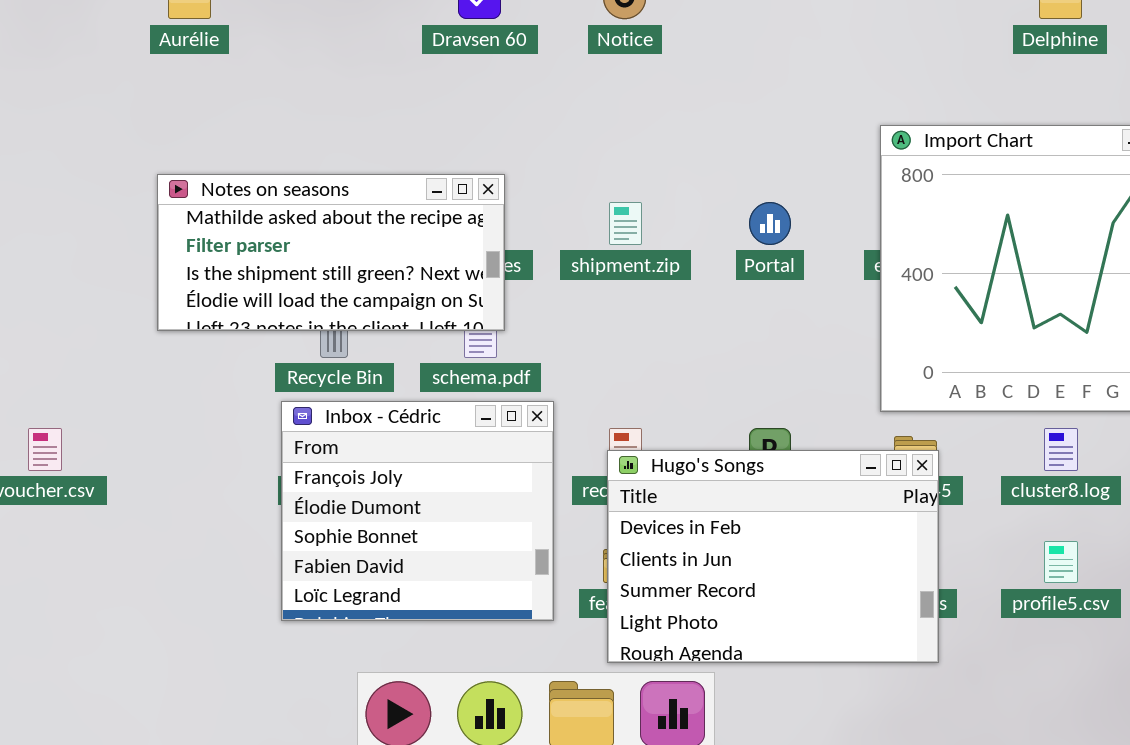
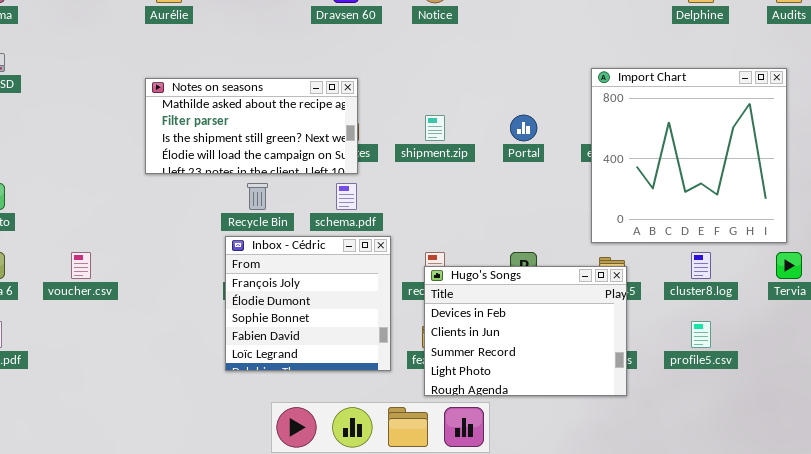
Notes on seasons: [157,174,505,331] -> [145,78,358,174], moved

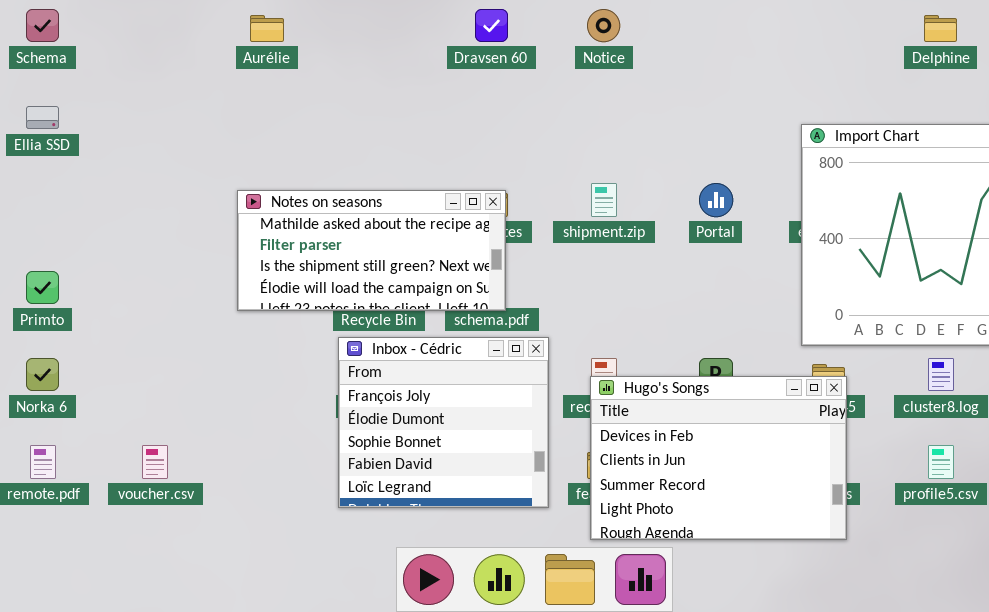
Notes on seasons: [145,78,358,174] -> [237,190,506,311], moved
voucher.csv: [71,252,91,279] -> [142,445,168,479], moved

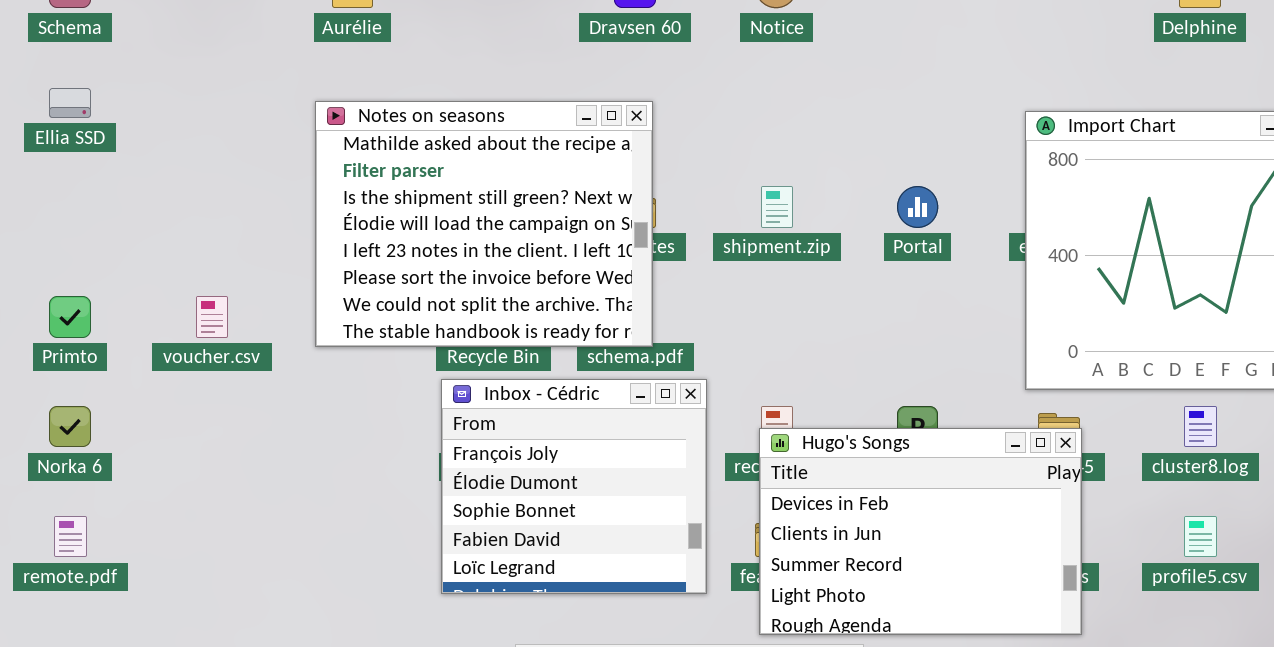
Notes on seasons: [237,190,506,311] -> [315,101,653,347], resized
voucher.csv: [142,445,168,479] -> [196,296,228,338], moved

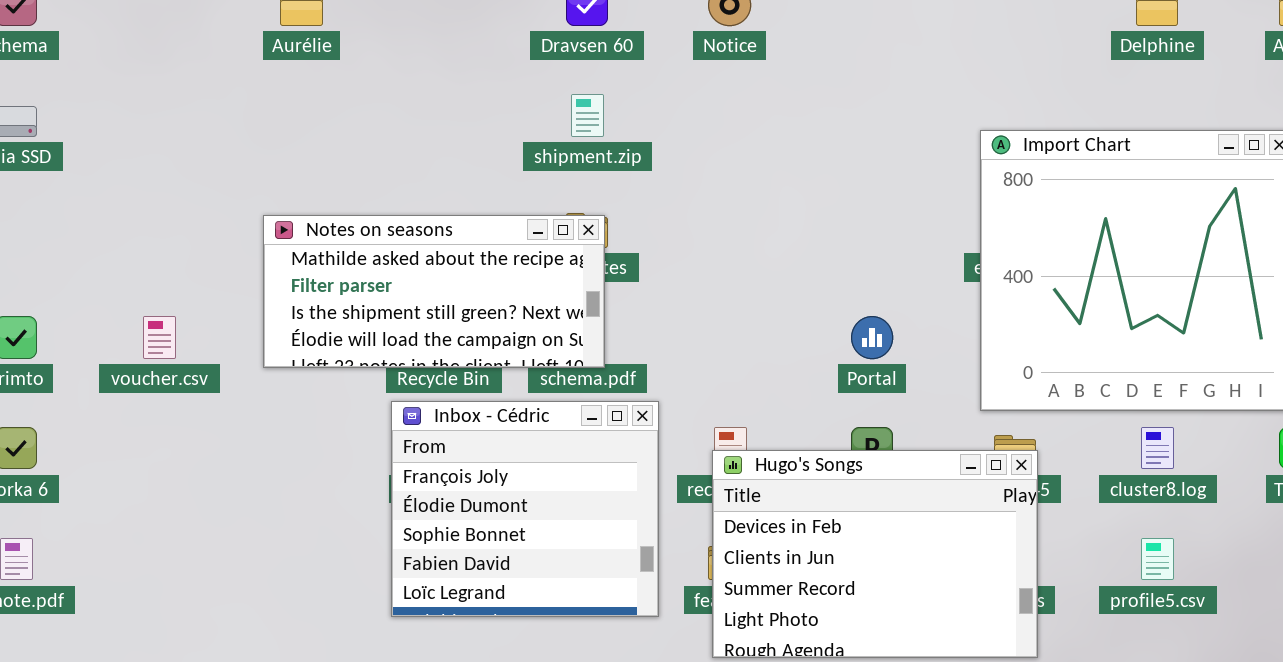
Notes on seasons: [315,101,653,347] -> [263,215,605,368], resized
shipment.zip: [761,186,793,228] -> [571,94,604,137], moved
Portal: [897,186,938,228] -> [851,316,893,359], moved

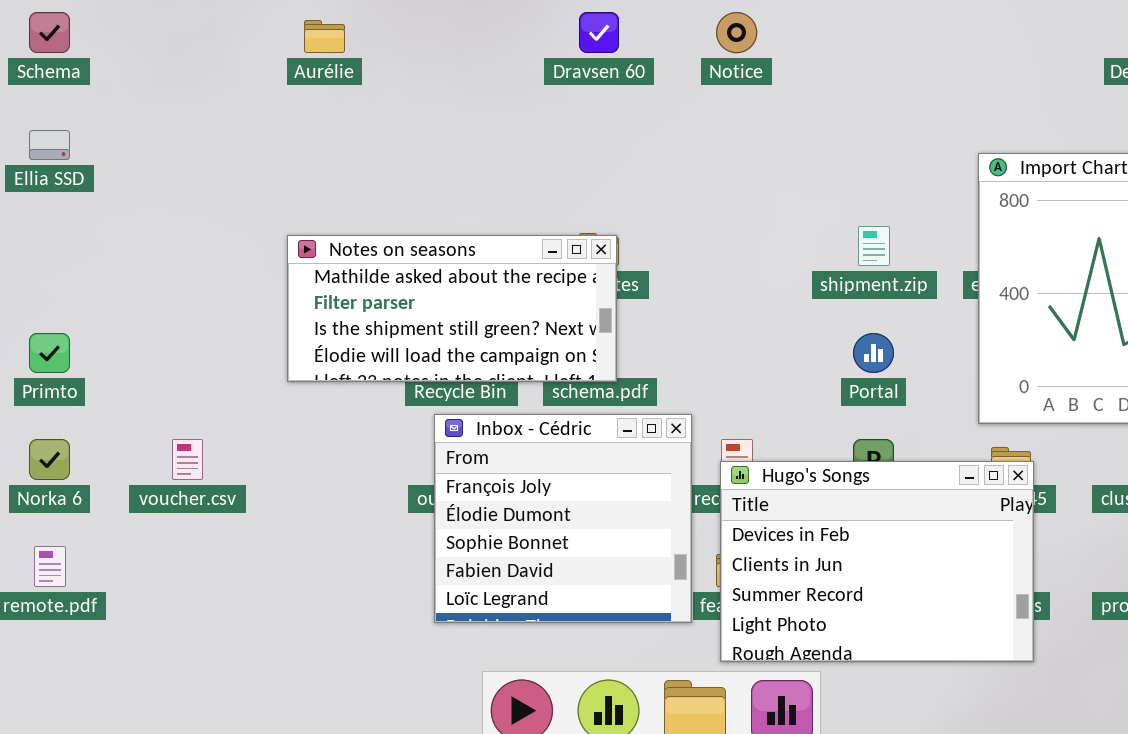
shipment.zip: [571,94,604,137] -> [858,226,890,266], moved
voucher.csv: [143,316,176,359] -> [172,439,203,480], moved
Inbox - Cédric: [391,401,659,617] -> [434,414,692,623], moved

